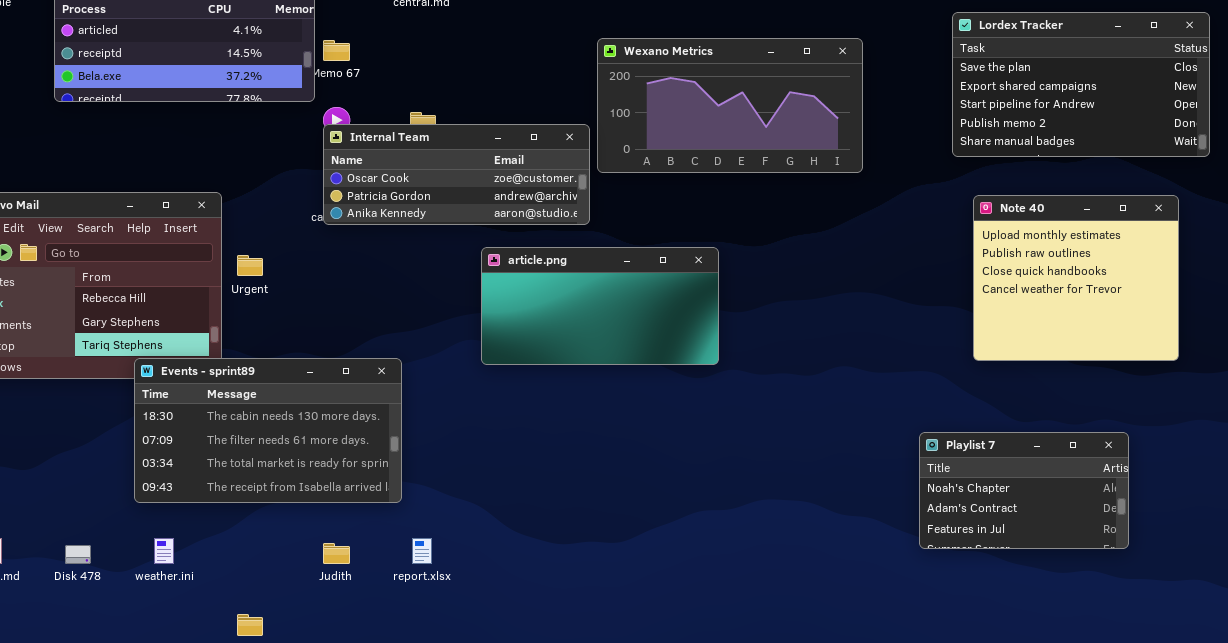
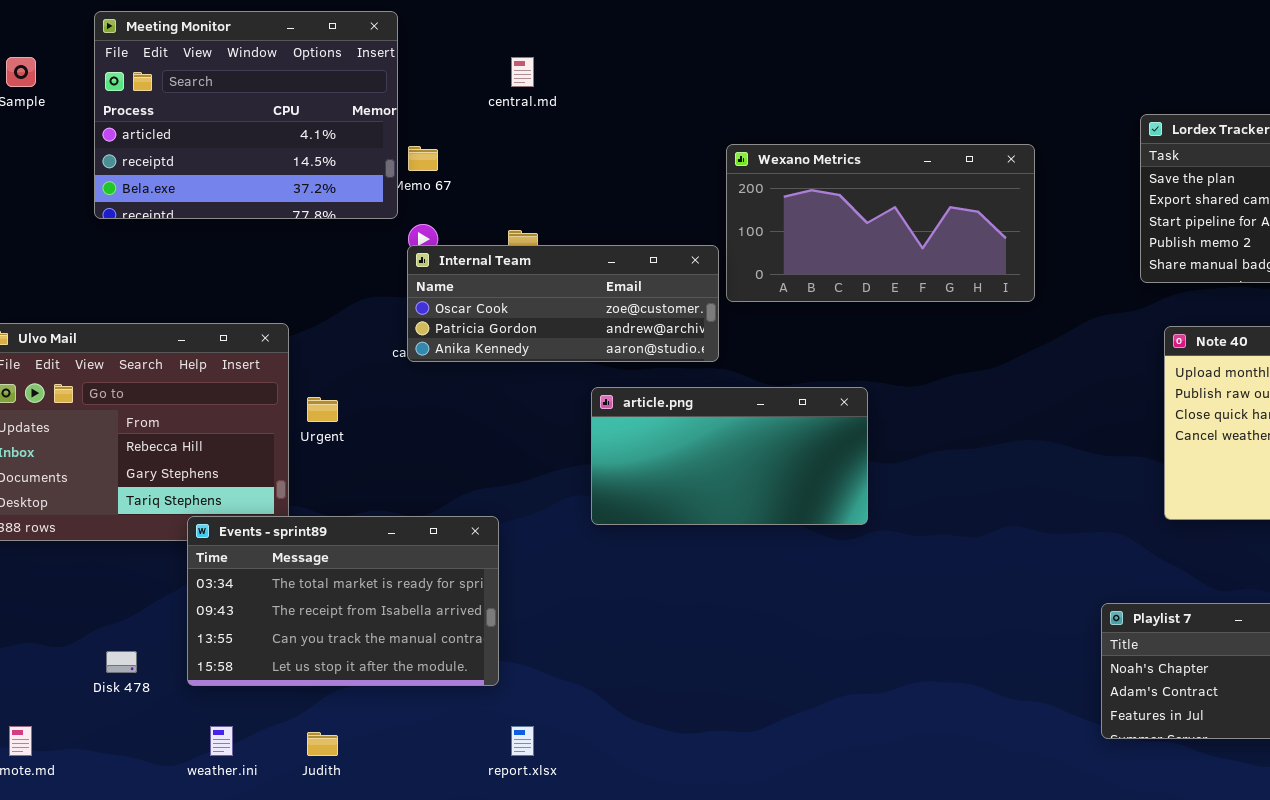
Events - sprint89: [134,358,402,503] -> [187,516,499,686], scrolled down 2 rows
Judith: [323,543,350,564] -> [307,732,338,756], moved
Disk 478: [65,545,91,564] -> [106,651,137,673], moved

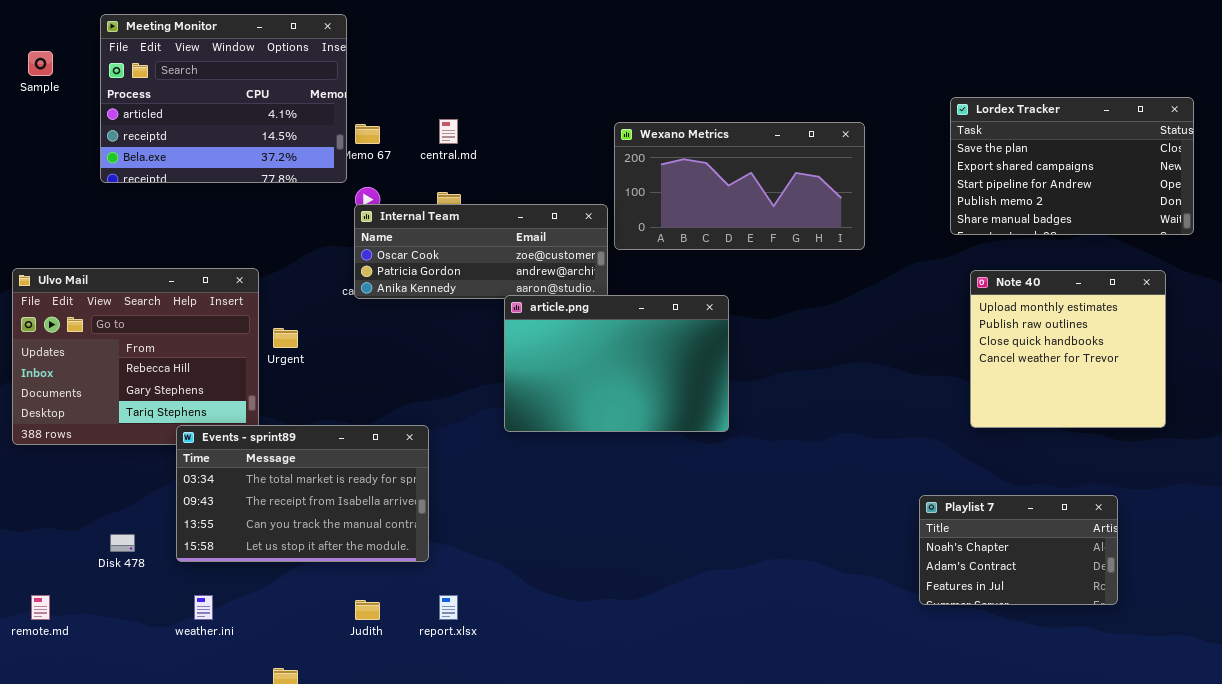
central.md: [511,57,534,87] -> [439,119,458,144], moved
article.png: [591,387,868,525] -> [504,295,729,432], resized
Judith: [307,732,338,756] -> [355,600,380,620], moved

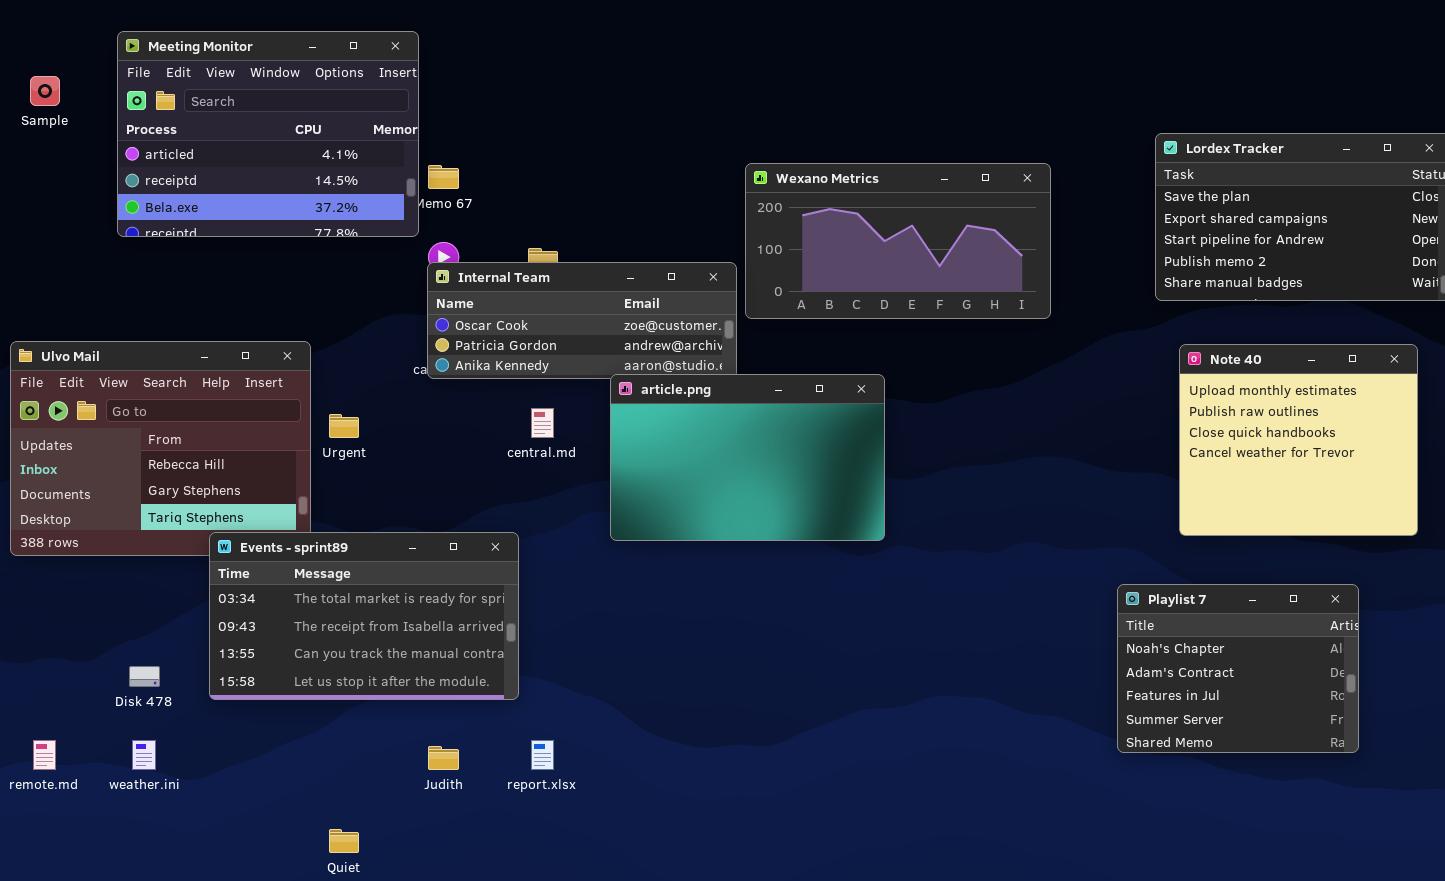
central.md: [439,119,458,144] -> [531,408,554,438], moved
Playlist 7: [919,495,1118,605] -> [1117,584,1359,753], resized
weather.ini: [194,595,213,620] -> [132,740,156,770], moved

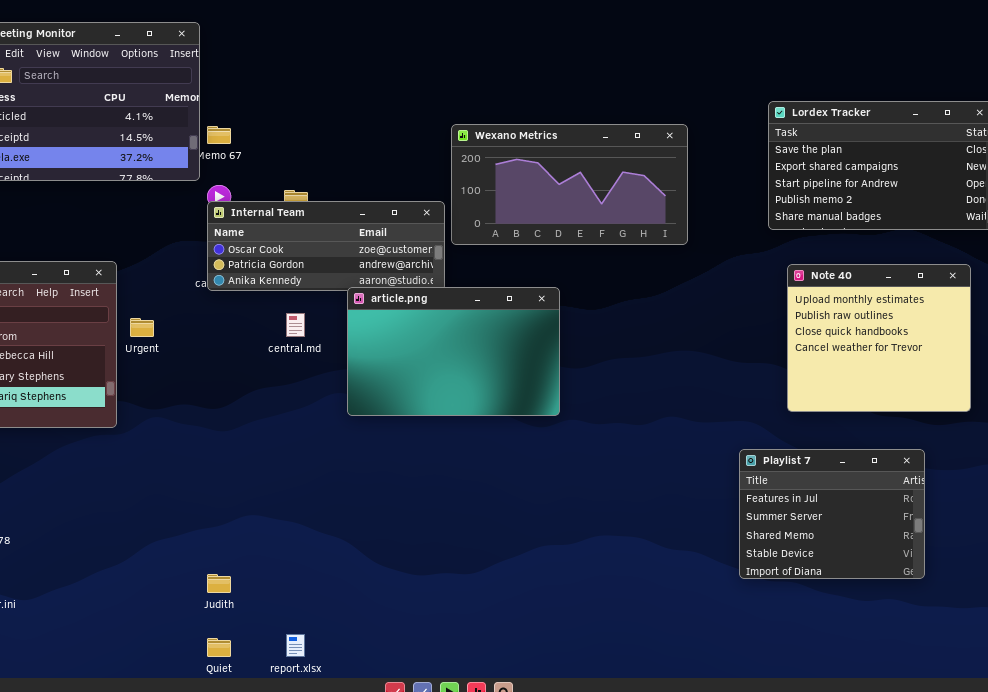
Events - sprint89: [209,532,519,700] -> none, closed
Playlist 7: [1117,584,1359,753] -> [739,449,925,579], scrolled down 2 rows
report.xlsx: [531,740,554,770] -> [286,634,305,657], moved
Quiet: [329,829,359,853] -> [207,638,231,657], moved

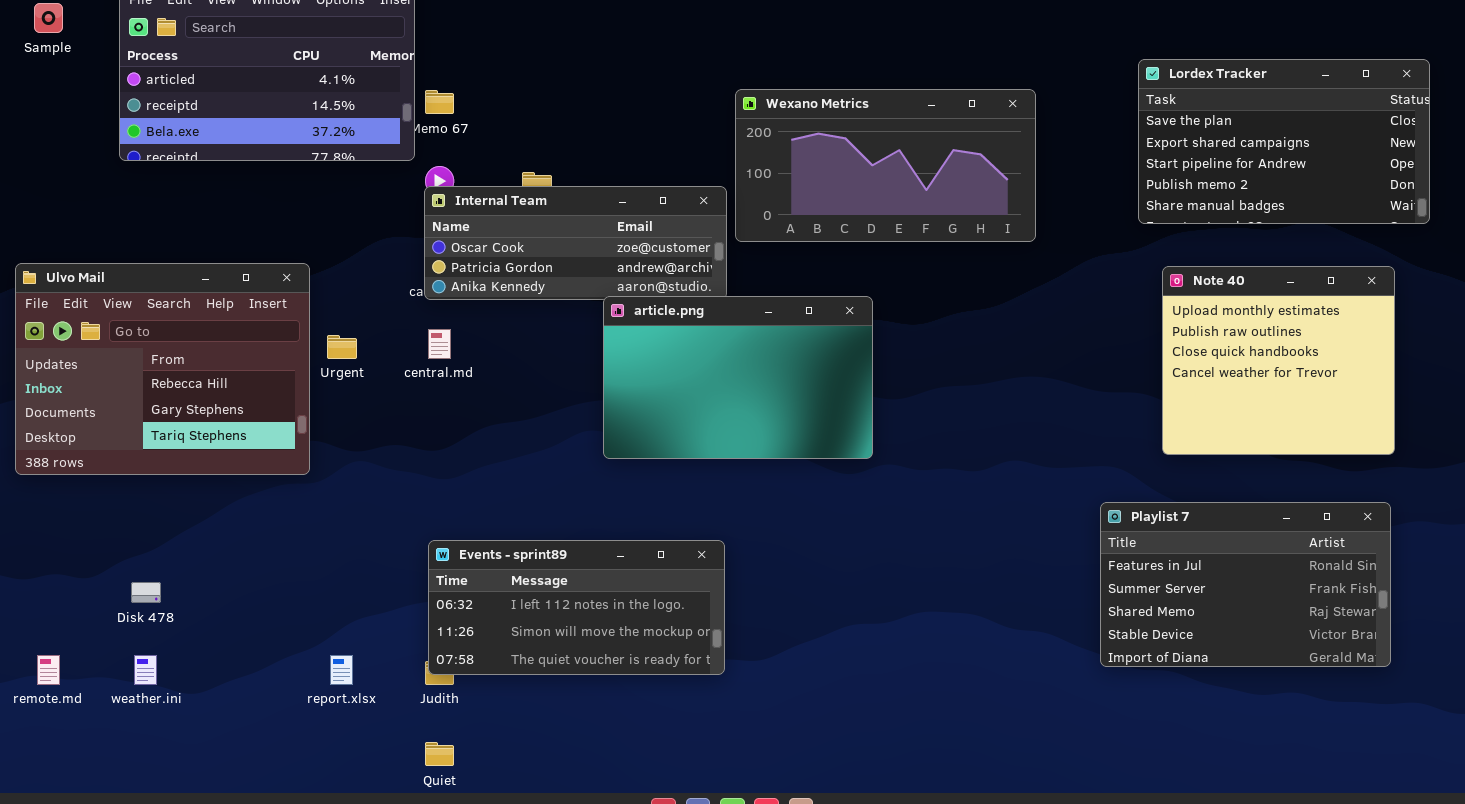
central.md: [286,313,305,337] -> [428,329,451,359], moved
Playlist 7: [739,449,925,579] -> [1100,502,1391,667], resized
Events - sprint89: none -> [428,540,725,675], opened
report.xlsx: [286,634,305,657] -> [330,655,353,685], moved

